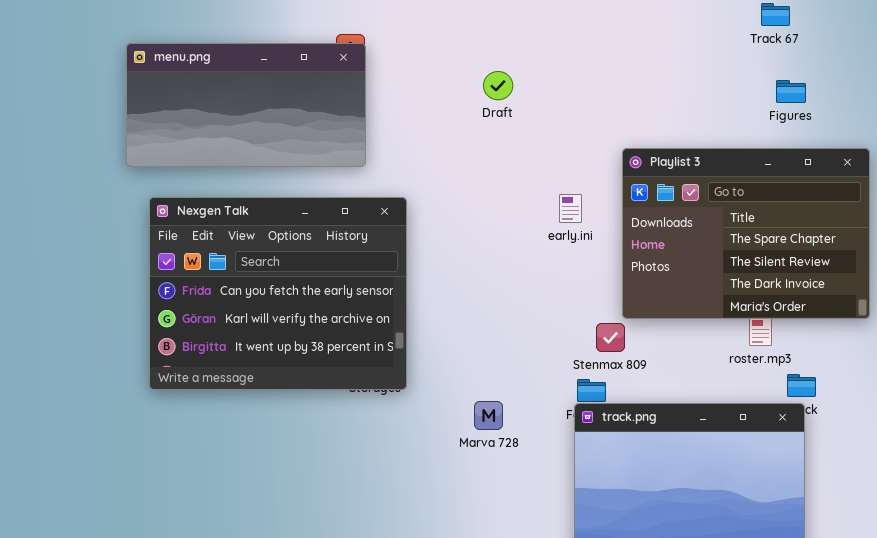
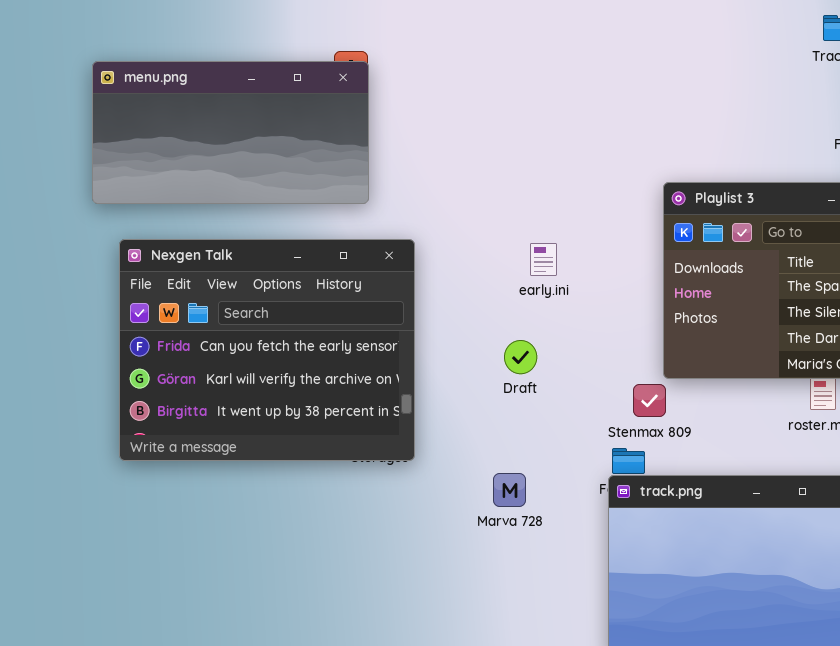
Draft: [483,71,513,100] -> [504,340,537,374], moved
early.ini: [559,194,582,223] -> [530,243,557,276], moved

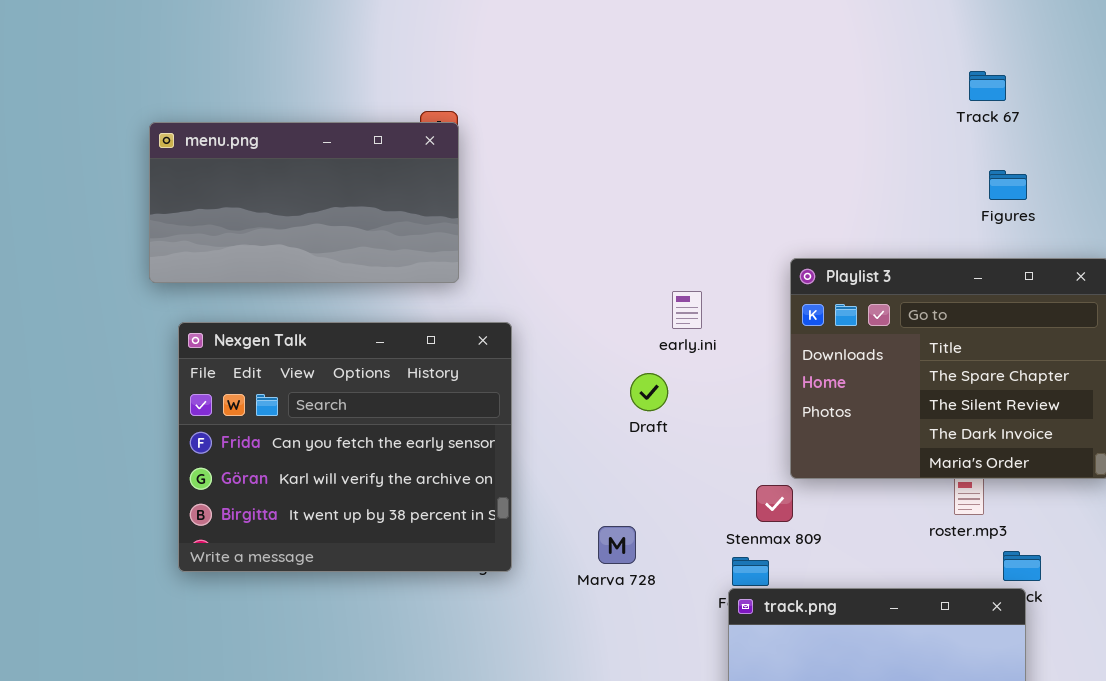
early.ini: [530,243,557,276] -> [672,291,702,329], moved
Draft: [504,340,537,374] -> [630,373,668,411], moved
Marva 728: [493,473,526,507] -> [598,526,636,564], moved

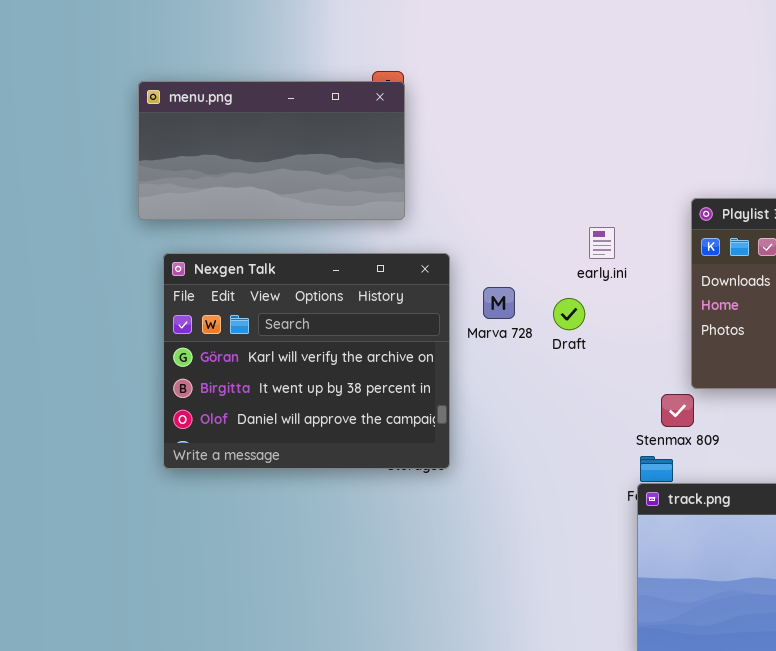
Nexgen Talk: [178,322,512,572] -> [163,253,450,469], scrolled down 1 row
Marva 728: [598,526,636,564] -> [483,287,515,319], moved

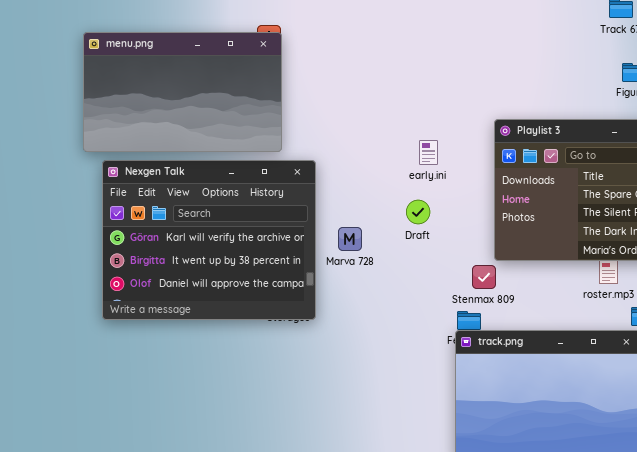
menu.png: [138,81,405,220] -> [83,32,282,152], resized
Marva 728: [483,287,515,319] -> [338,227,362,251], moved
Draft: [553,298,585,330] -> [406,200,430,224], moved

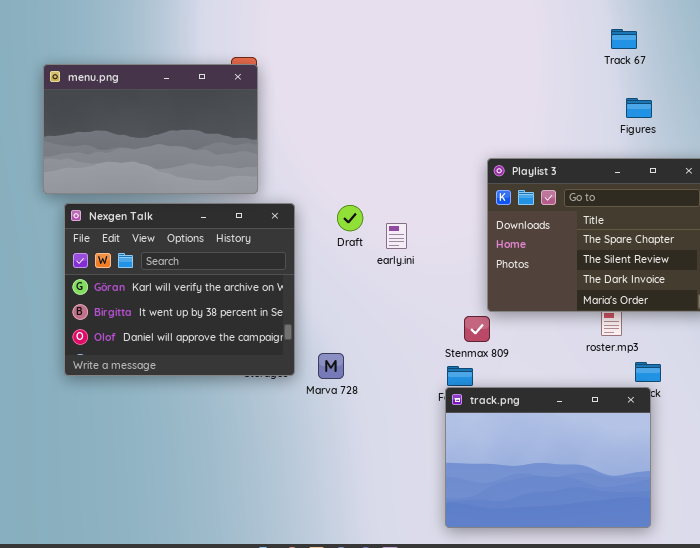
early.ini: [419,140,438,165] -> [386,223,407,249], moved
Draft: [406,200,430,224] -> [337,205,363,231], moved
Marva 728: [338,227,362,251] -> [318,353,344,379], moved

